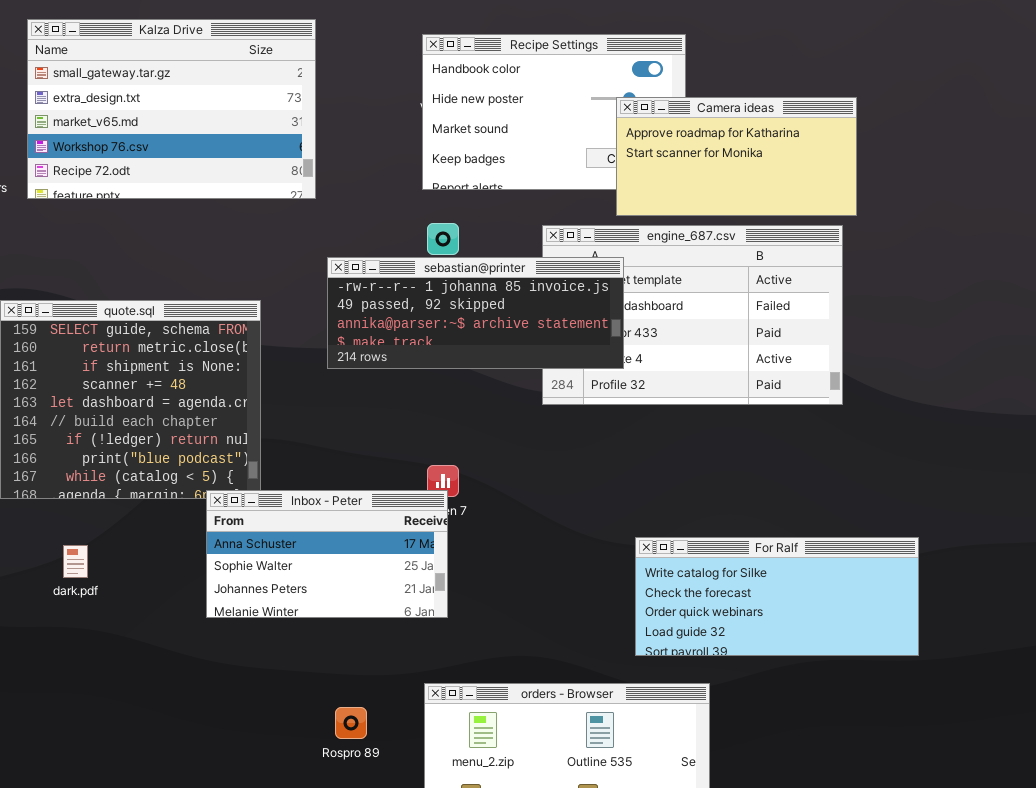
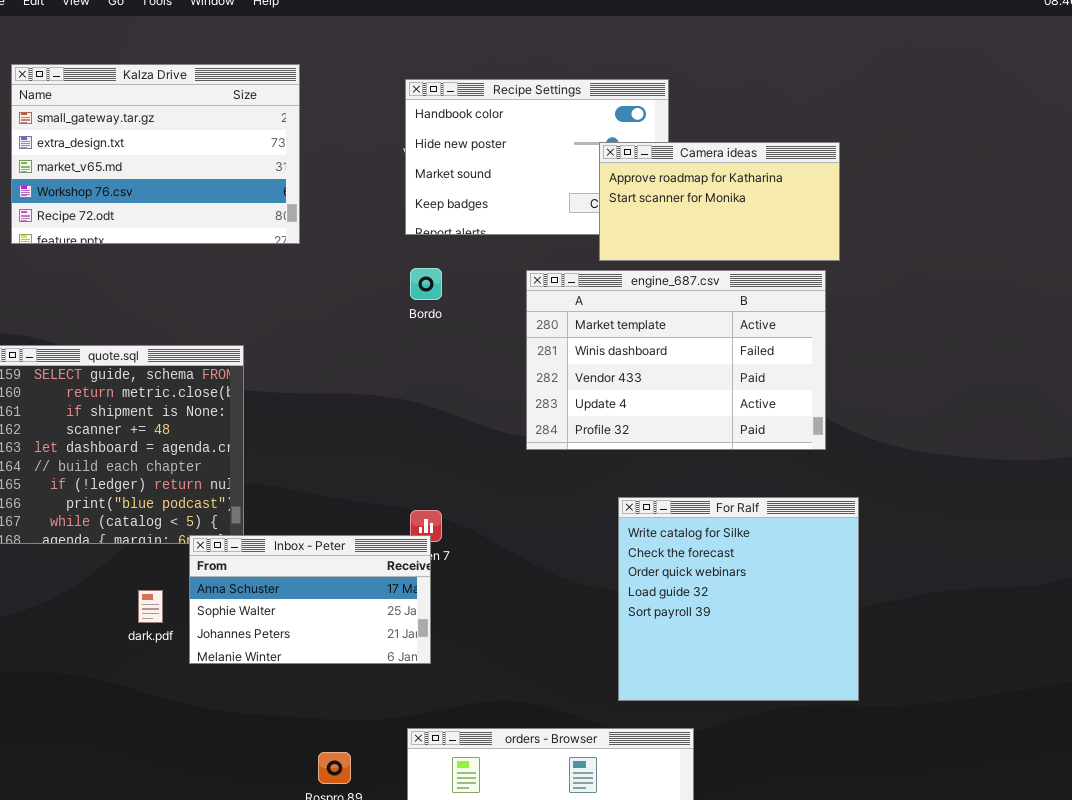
sebastian@printer: [327,257,624,369] -> none, closed
For Ralf: [635,537,919,656] -> [618,497,859,701], resized
dark.pdf: [63,545,88,578] -> [138,590,163,623], moved

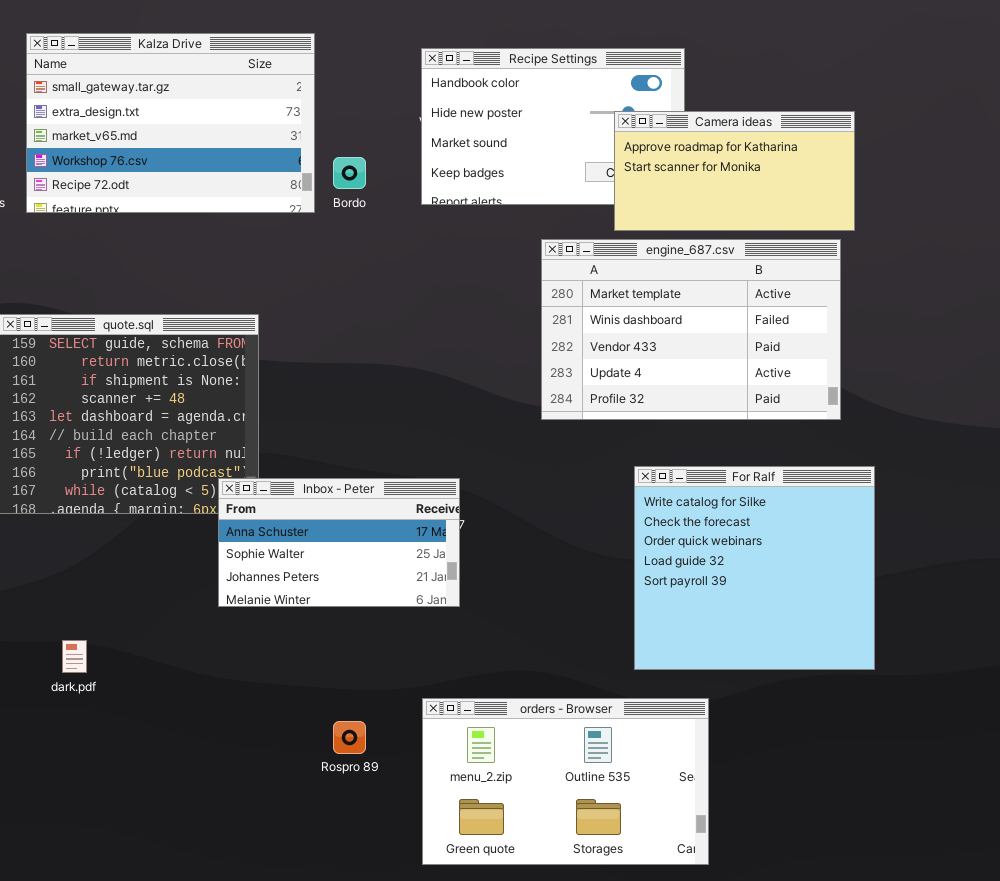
Bordo: [410,268,442,300] -> [333,157,366,189], moved
Inbox - Peter: [189,535,431,664] -> [218,478,460,607], moved
dark.pdf: [138,590,163,623] -> [62,640,87,673], moved

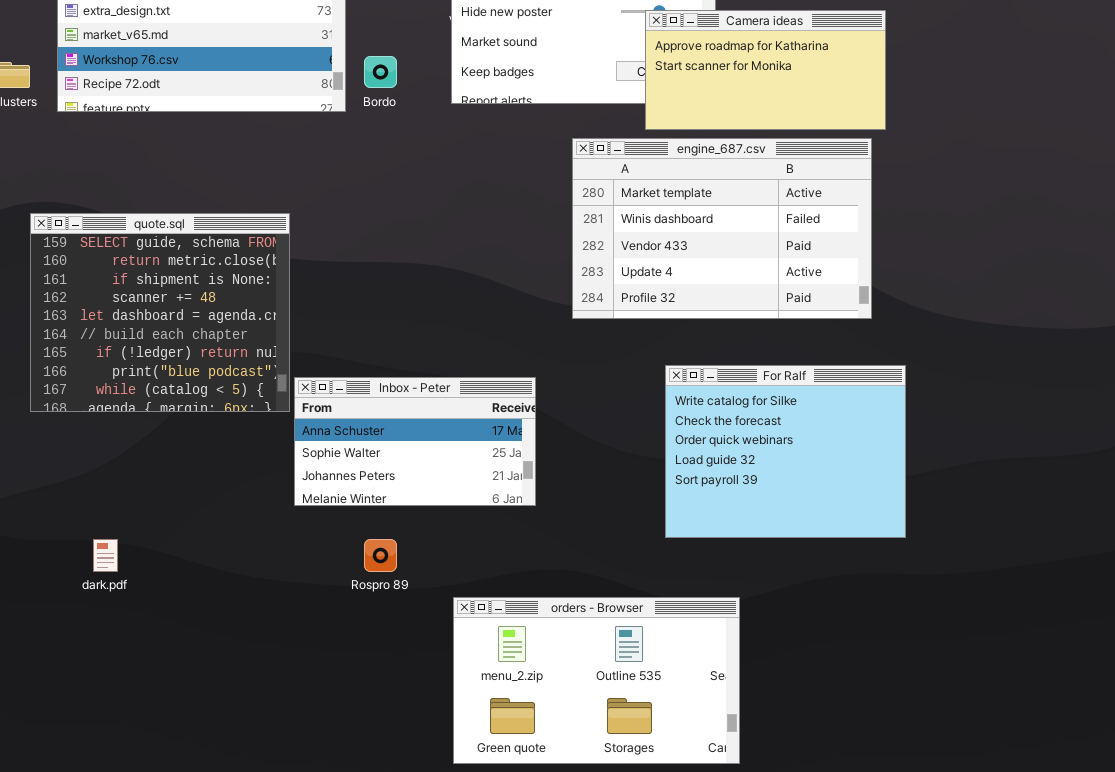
For Ralf: [634,466,875,670] -> [665,365,906,538], resized
Inbox - Peter: [218,478,460,607] -> [294,377,536,506], moved
Rospro 89: [333,721,366,754] -> [364,539,397,572], moved

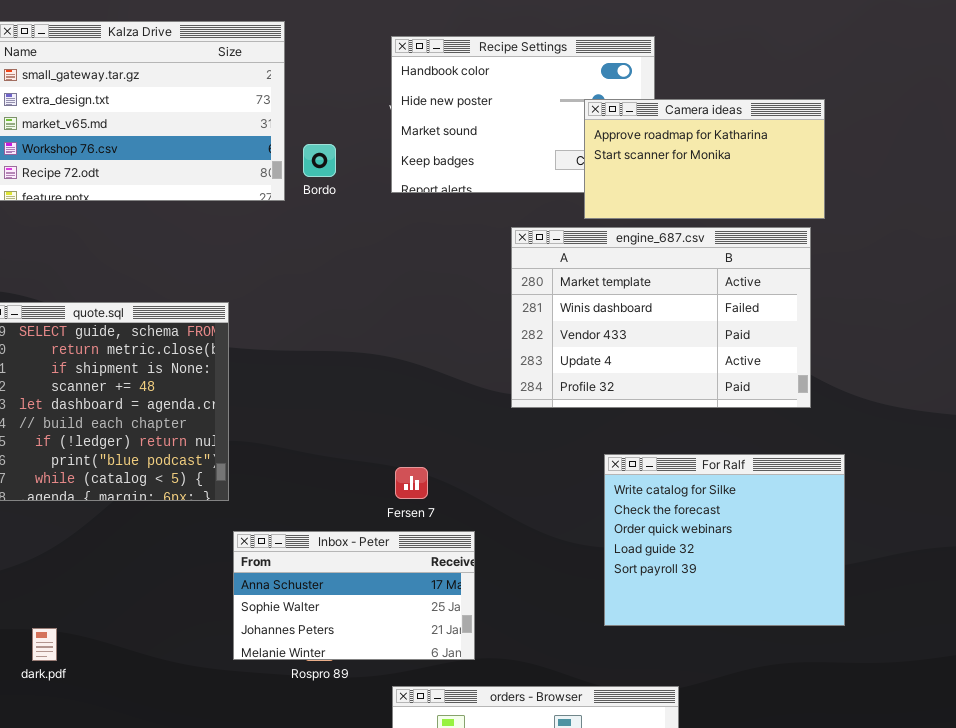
Inbox - Peter: [294,377,536,506] -> [233,531,475,660], moved

